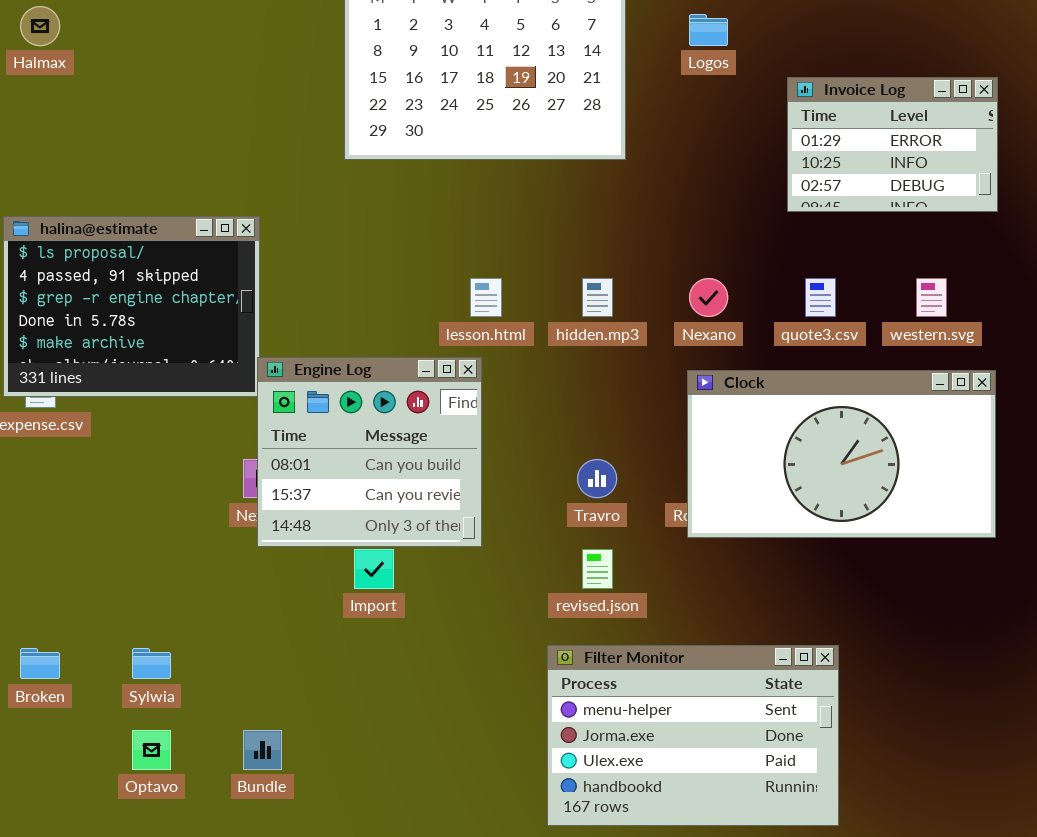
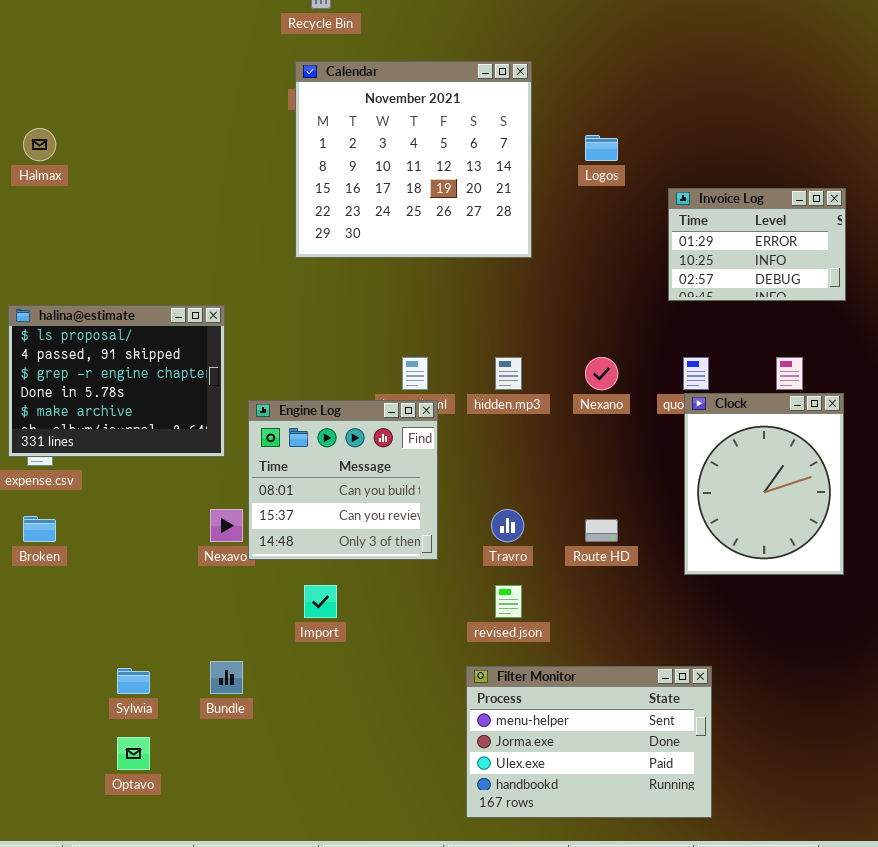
Engine Log: [257,357,482,547] -> [248,400,438,560], moved
Clock: [687,370,996,538] -> [684,393,844,575], resized
Broken: [20,648,60,679] -> [23,516,56,542], moved
Bundle: [243,730,282,770] -> [210,661,243,694], moved

